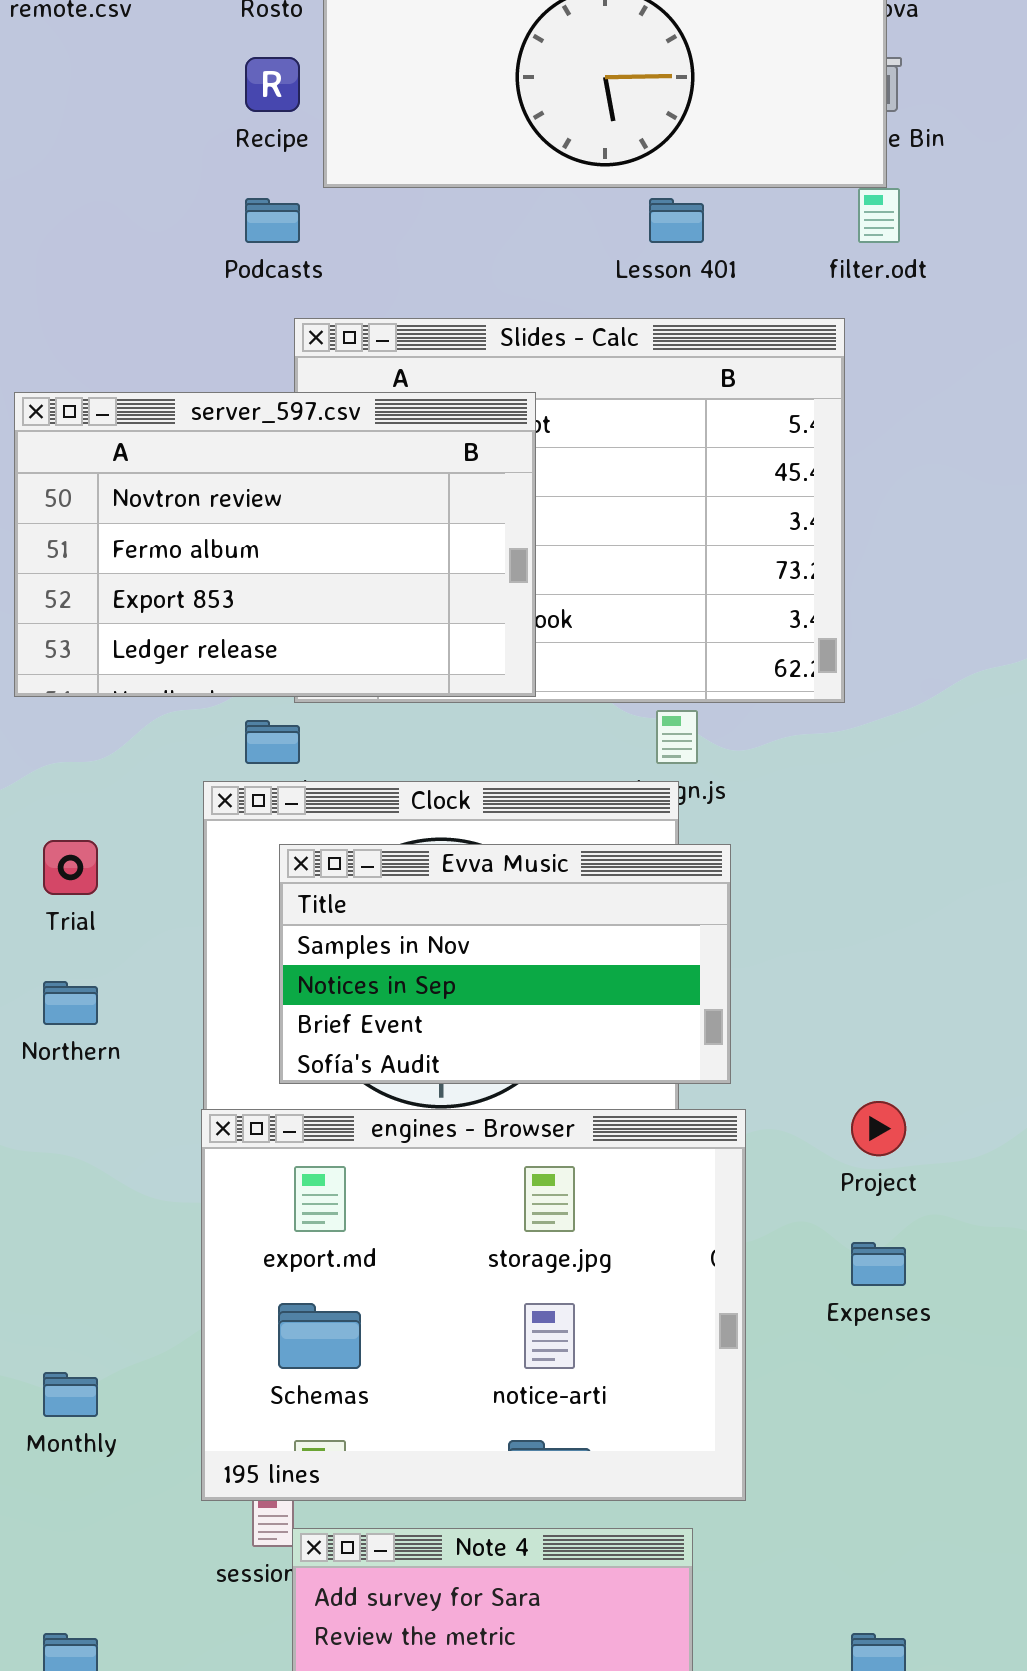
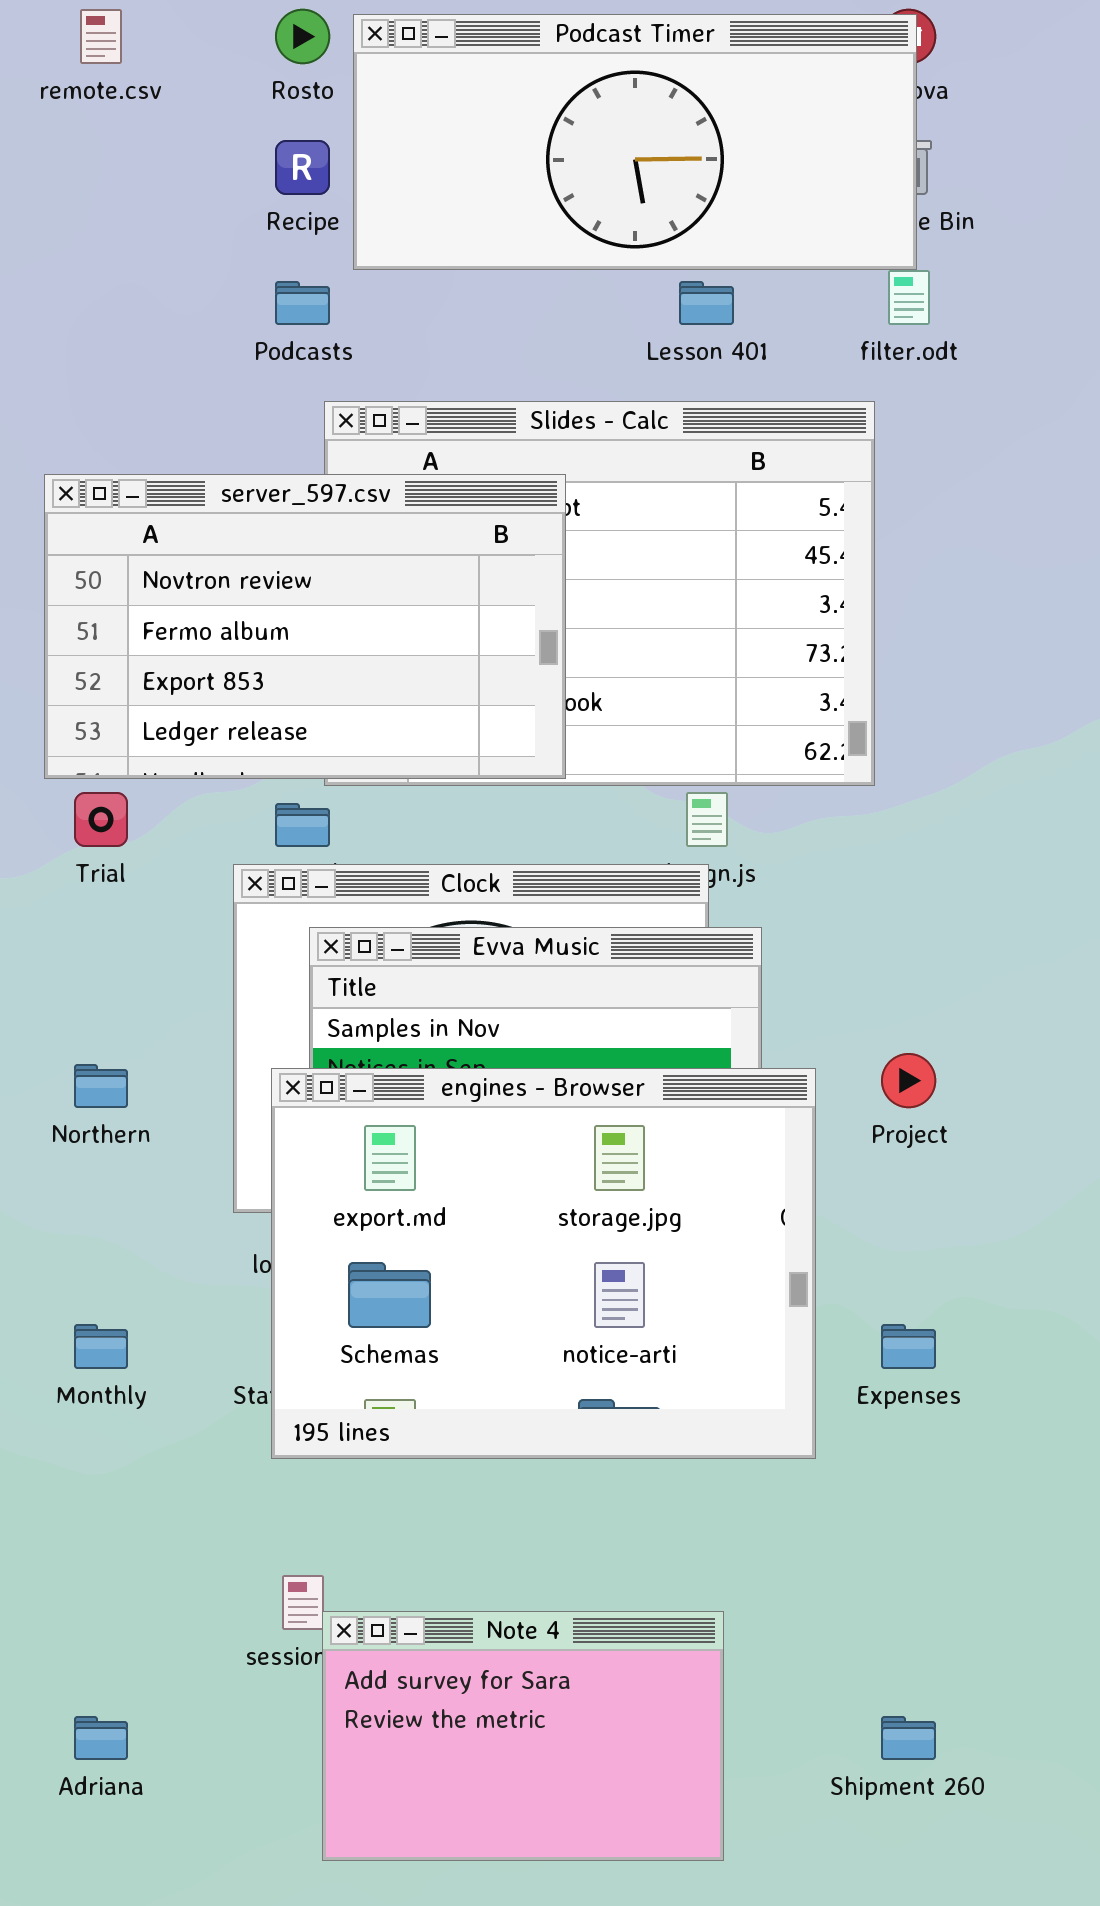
Trial: [43,840,98,895] -> [74,792,128,847], moved
Project: [851,1101,906,1156] -> [881,1053,936,1108], moved
engines - Browser: [201,1109,746,1501] -> [271,1068,816,1459], moved
Monthly: [43,1372,98,1417] -> [74,1324,128,1369], moved

